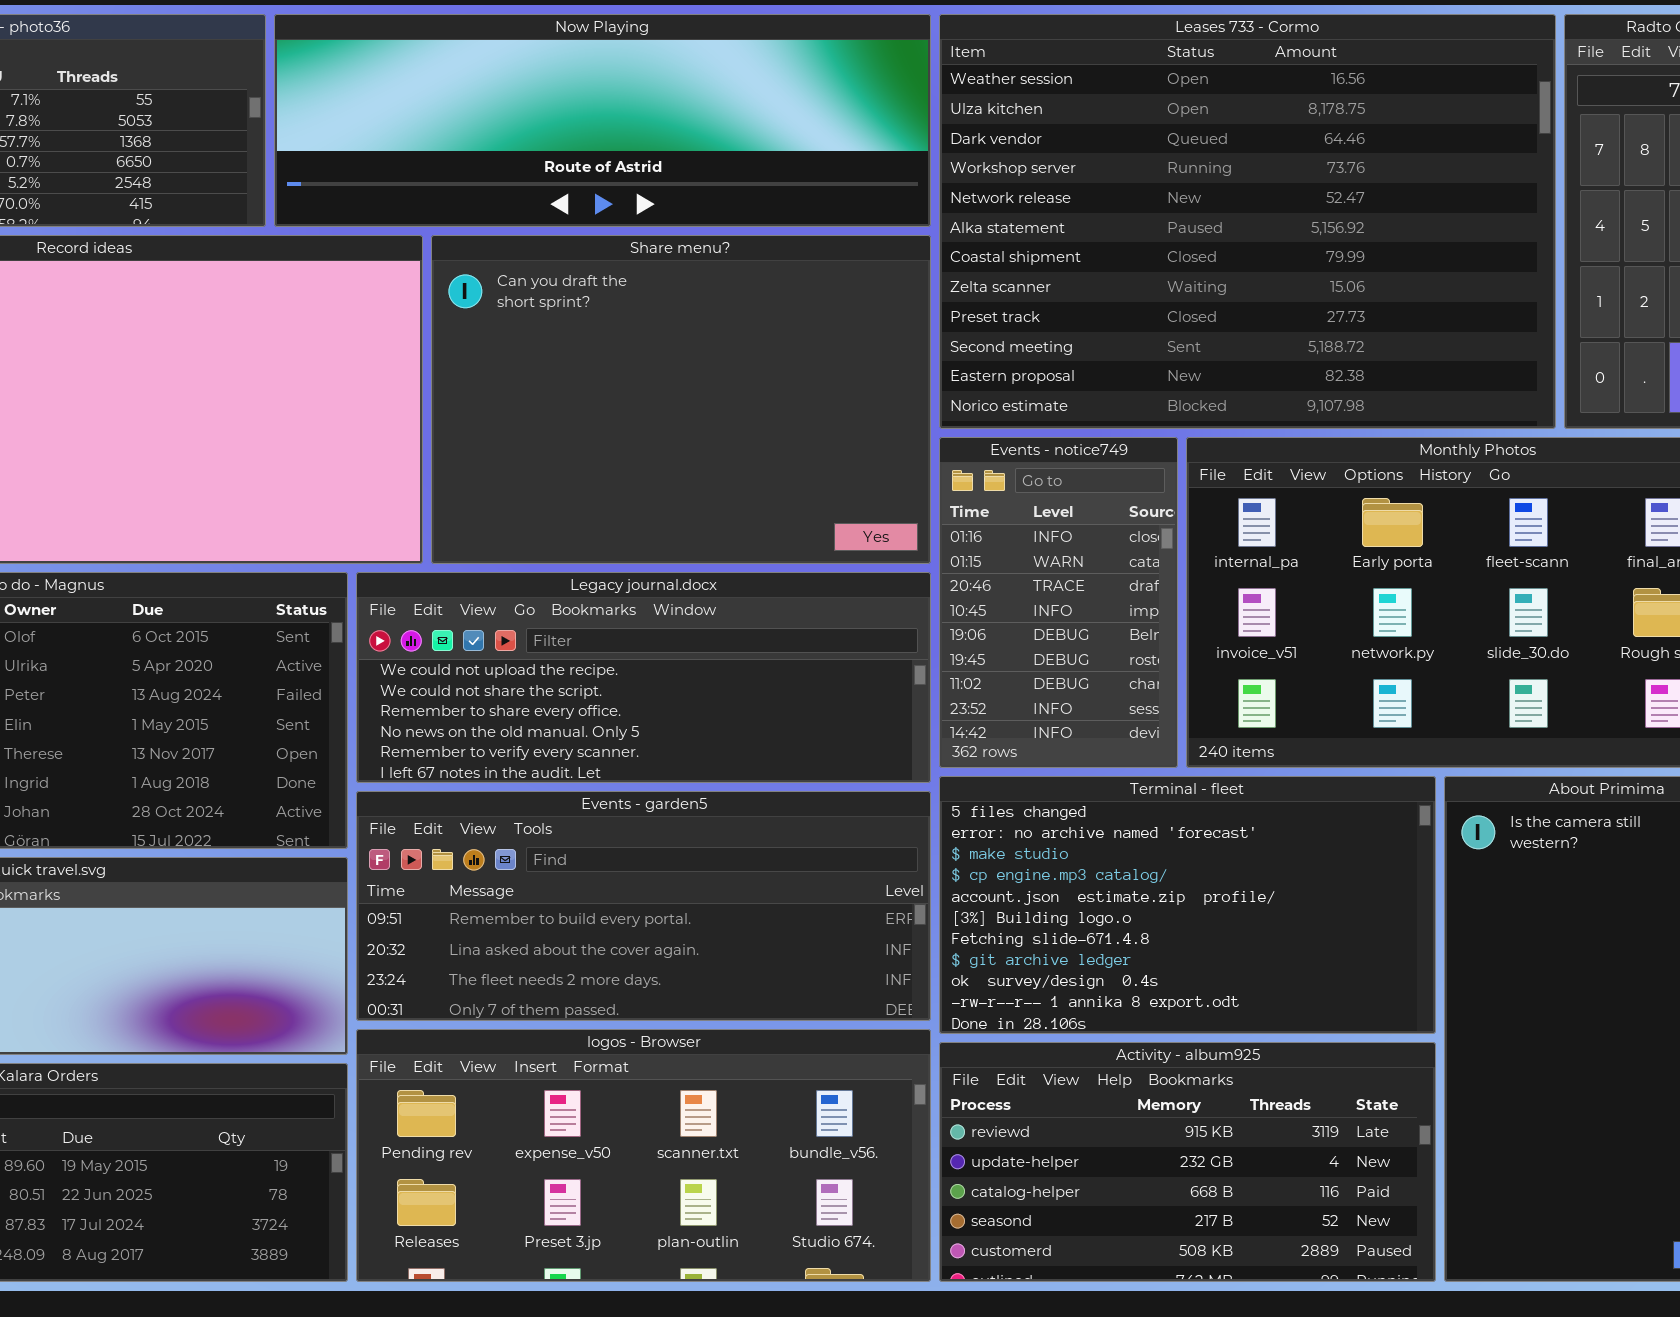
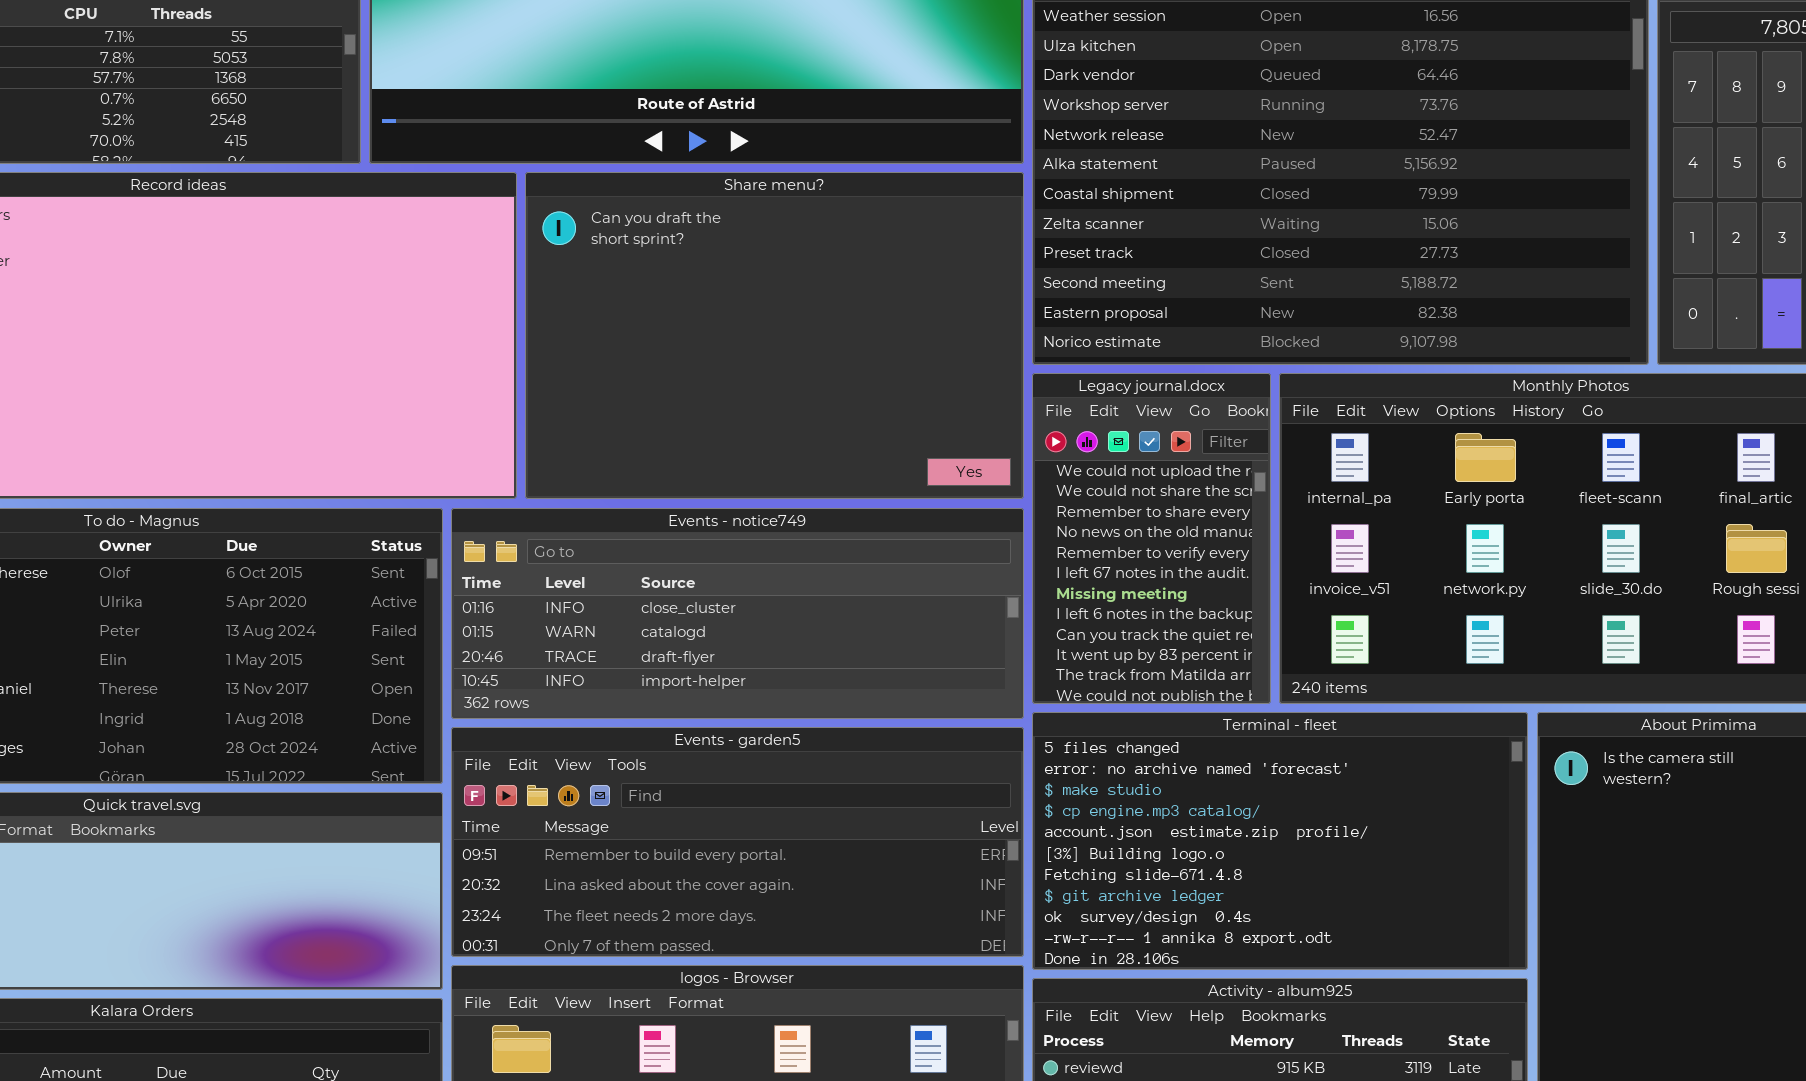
Events - notice749: [939,437,1178,768] -> [451,508,1024,719], moved, resized
Legacy journal.docx: [356,572,931,783] -> [1032,373,1271,704], moved, resized

